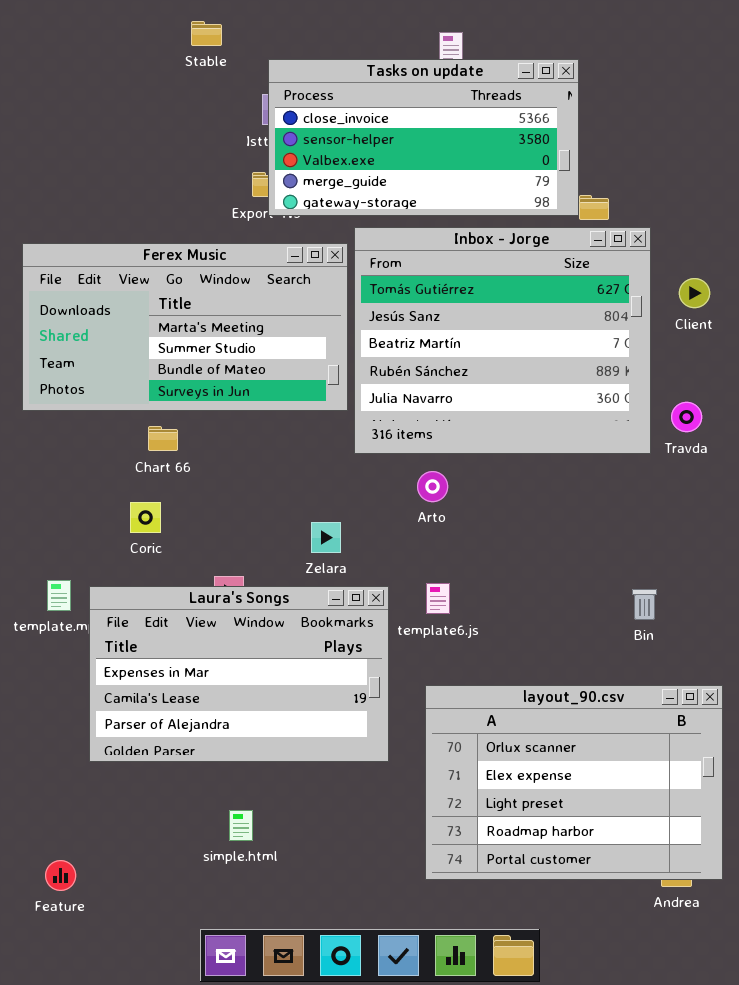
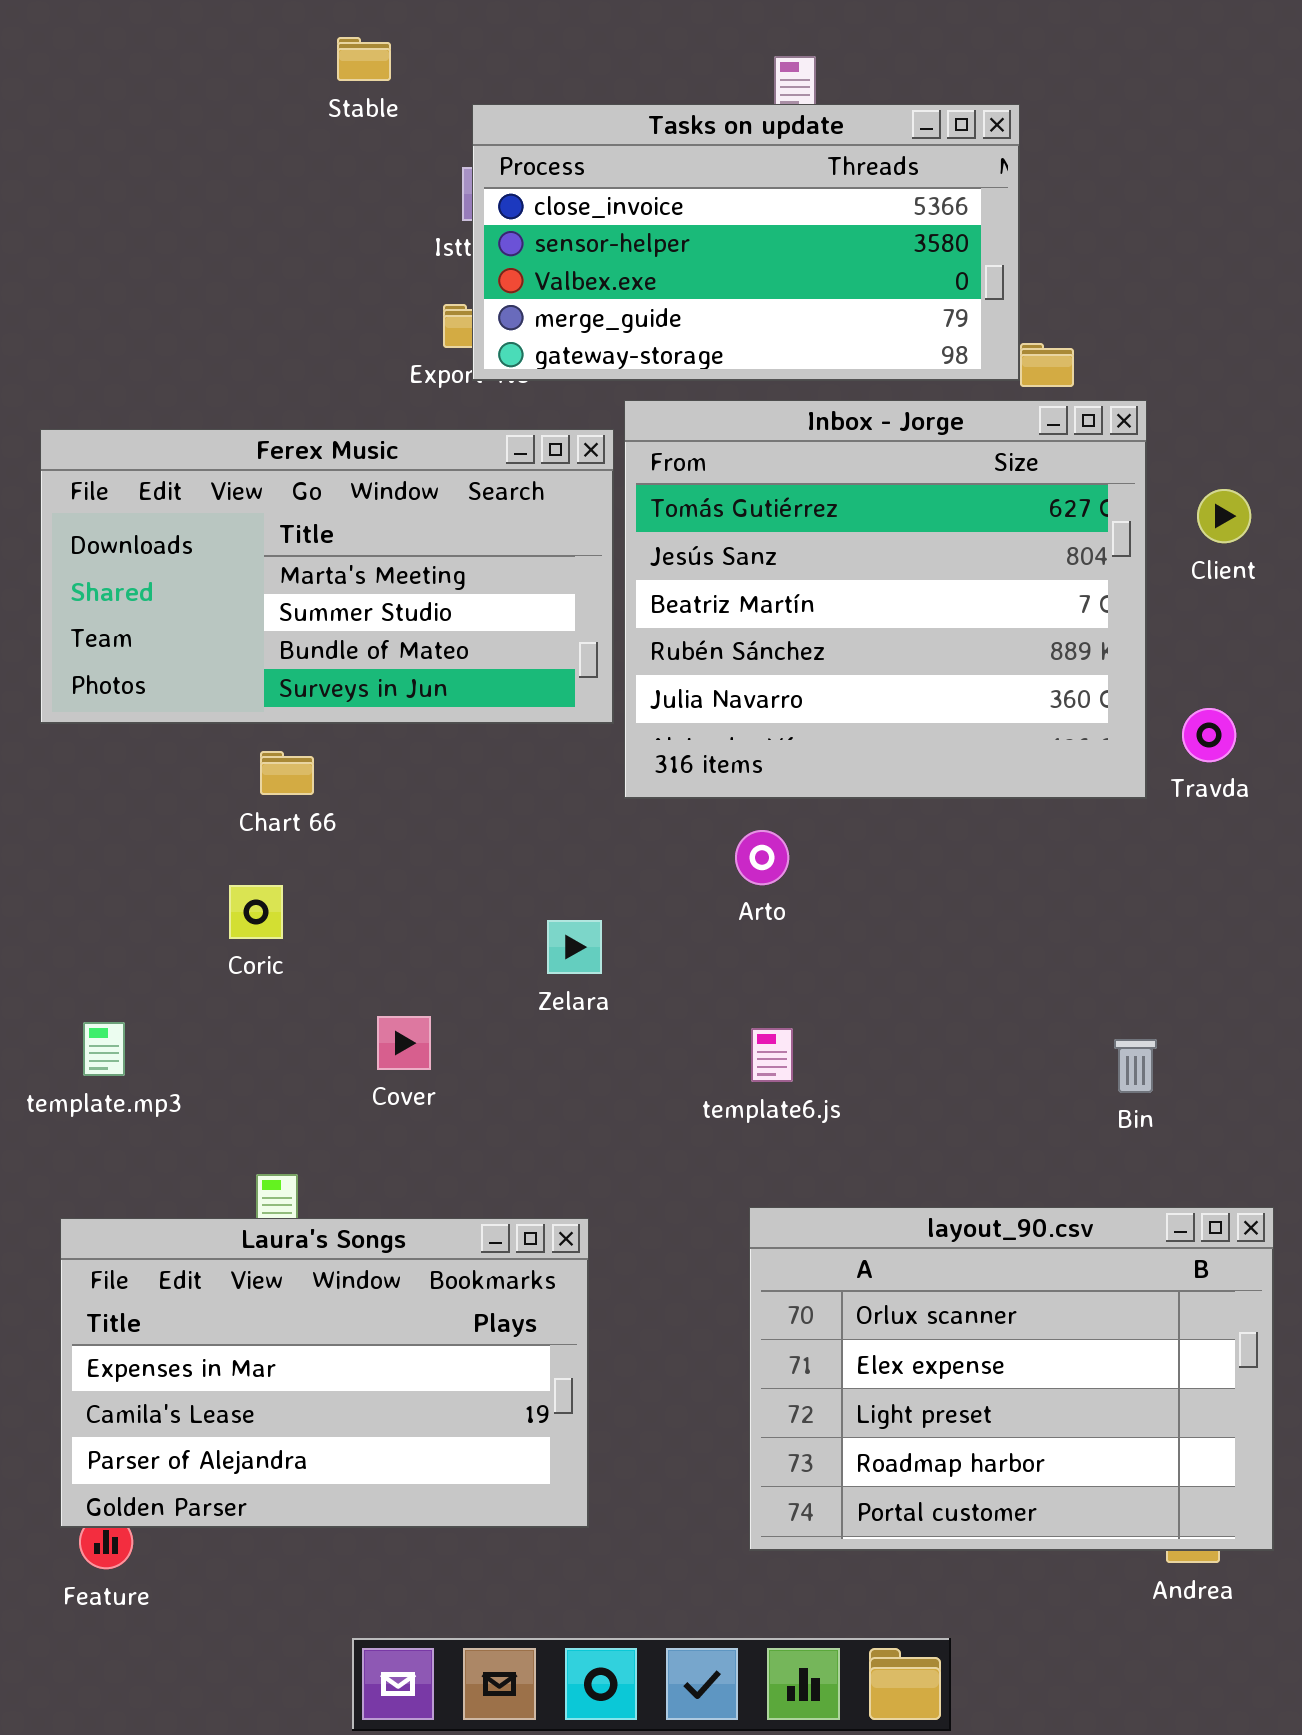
Laura's Songs: [89,586,389,762] -> [60,1218,589,1528], moved

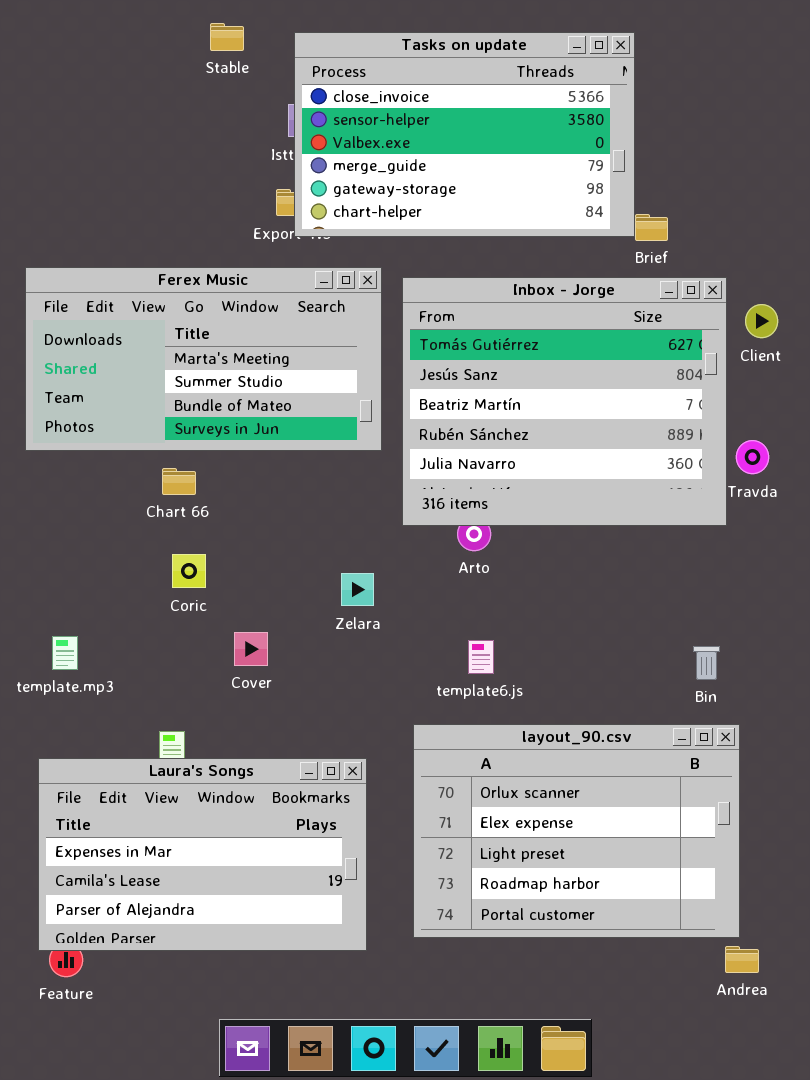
Tasks on update: [472,104,1020,381] -> [294,32,635,237], resized
Inbox - Jorge: [624,400,1147,799] -> [402,277,727,526], moved
Coric: [229,885,283,939] -> [172,554,206,588], moved
layout_90.csv: [749,1207,1274,1551] -> [413,724,740,938], moved

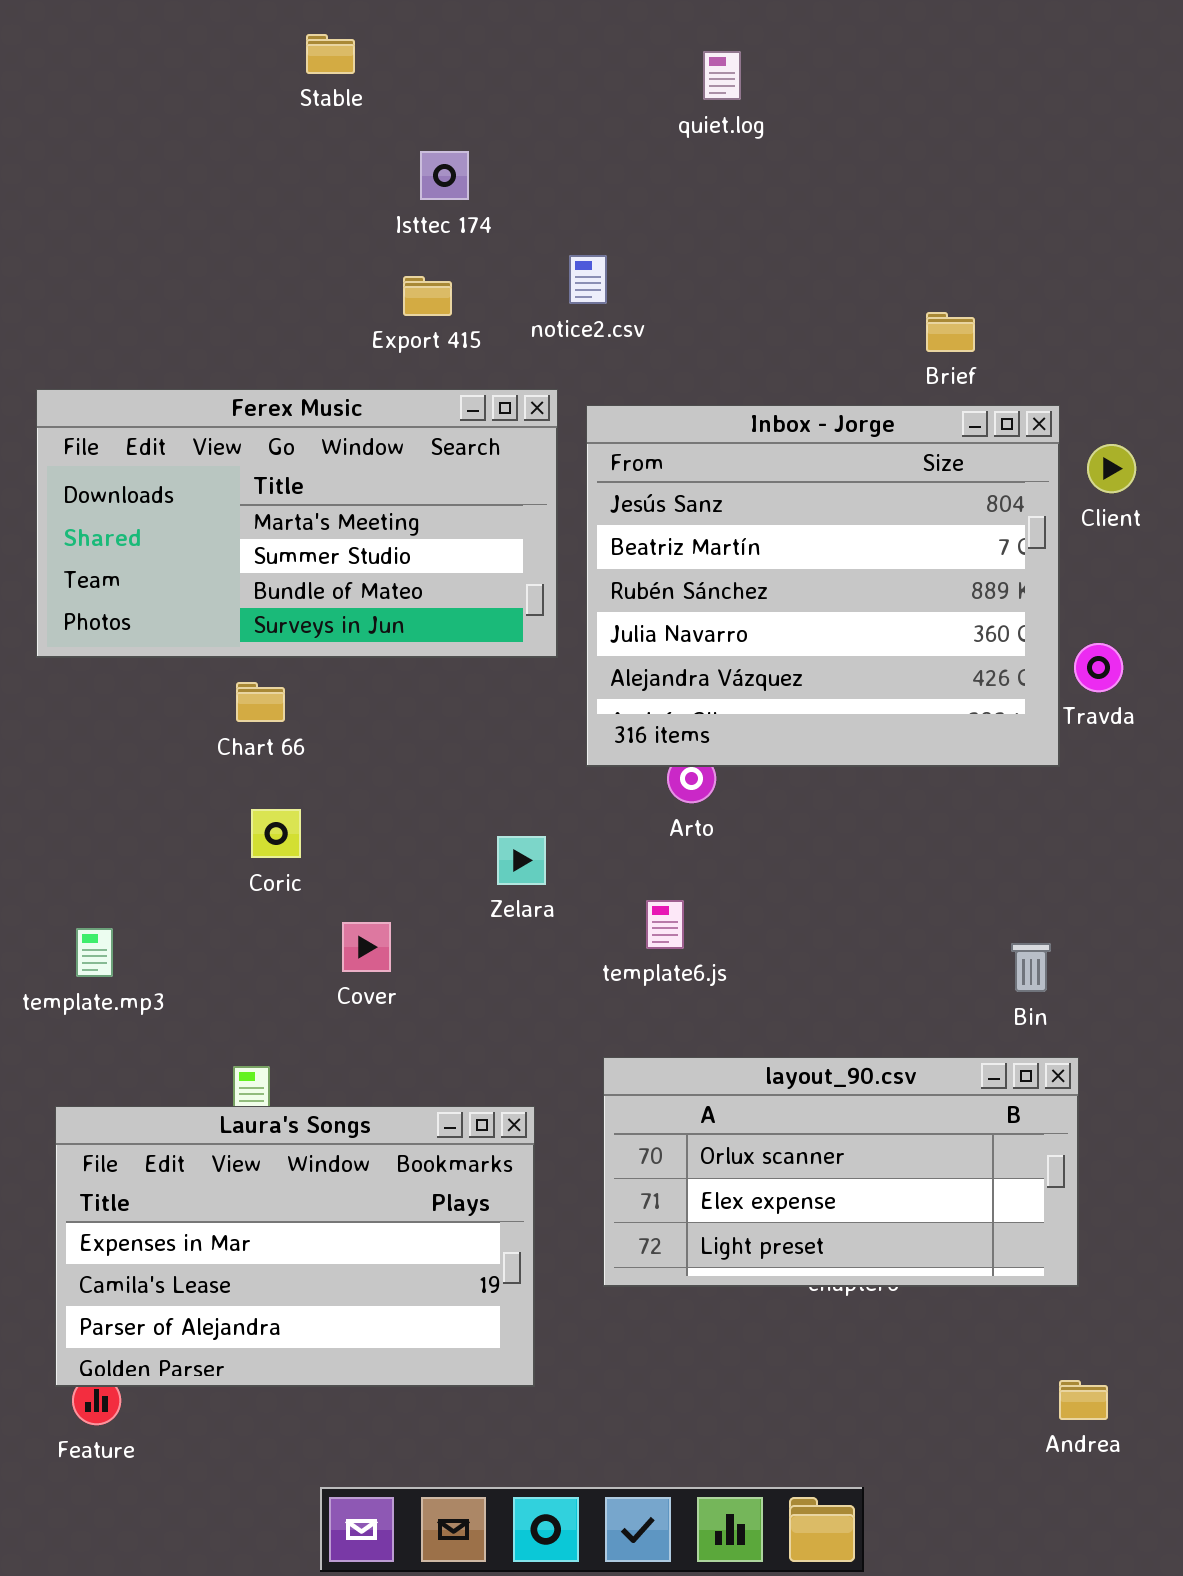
Tasks on update: [294,32,635,237] -> none, closed
Inbox - Jorge: [402,277,727,526] -> [586,405,1060,767], scrolled down 1 row
template6.js: [468,640,494,674] -> [646,900,684,949], moved
layout_90.csv: [413,724,740,938] -> [603,1057,1079,1287], resized

